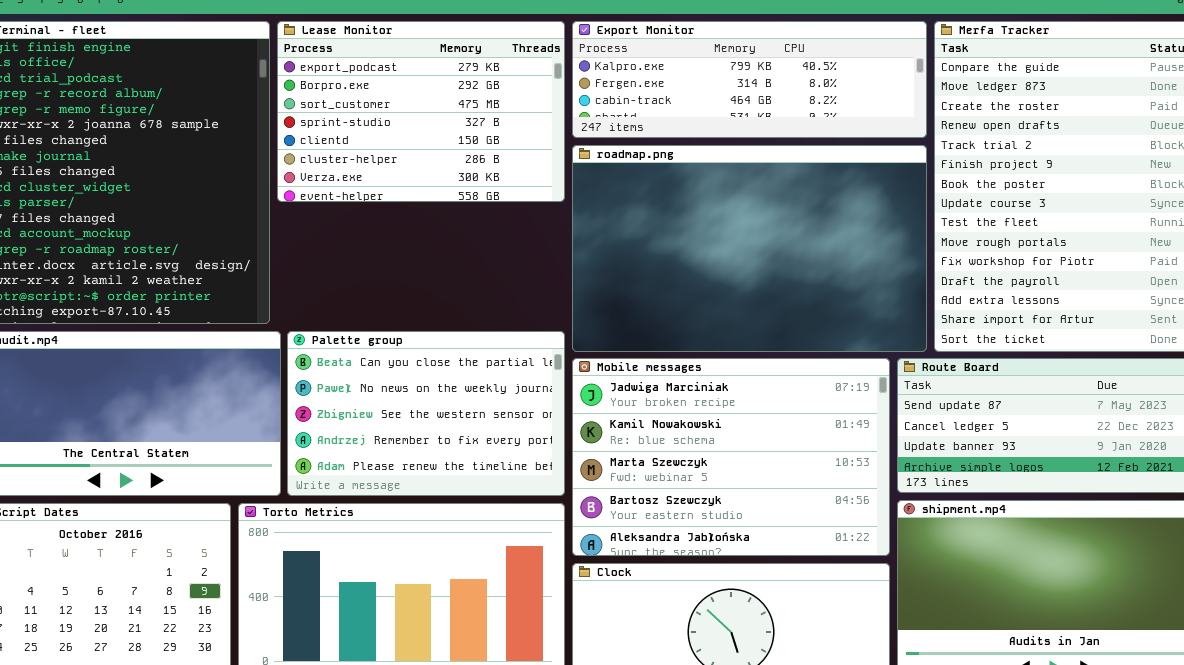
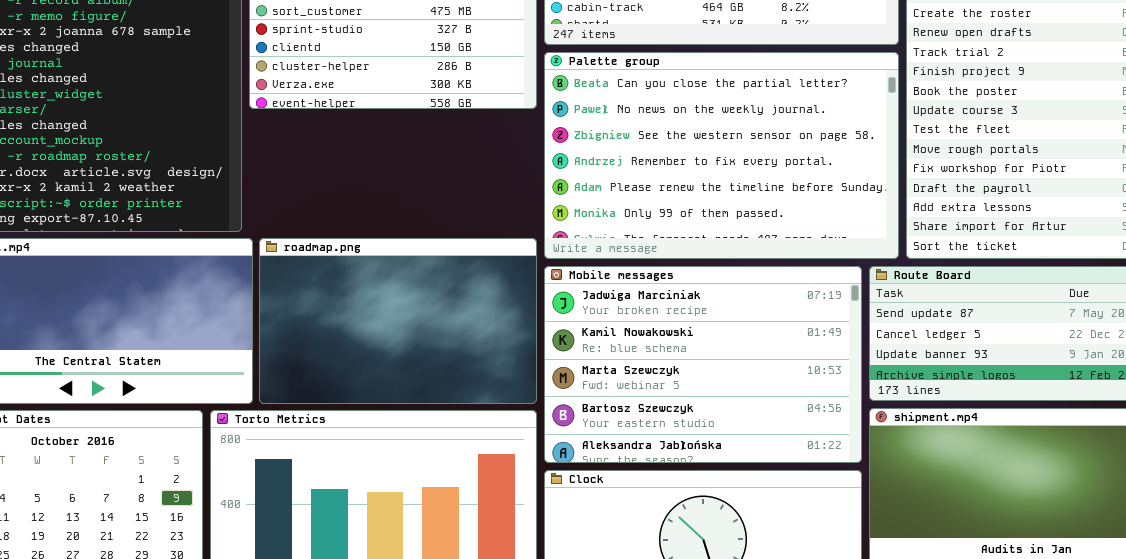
roadmap.png: [572,145,927,352] -> [259,238,537,404], moved, resized
Palette group: [287,331,565,496] -> [544,52,899,259], moved, resized

